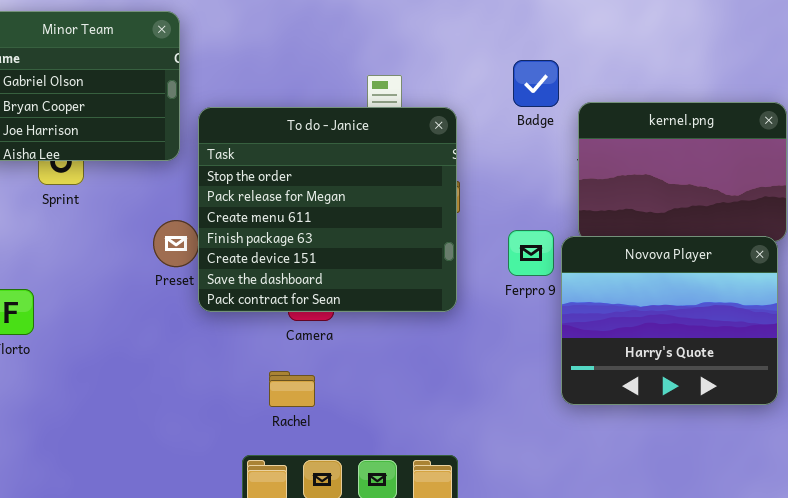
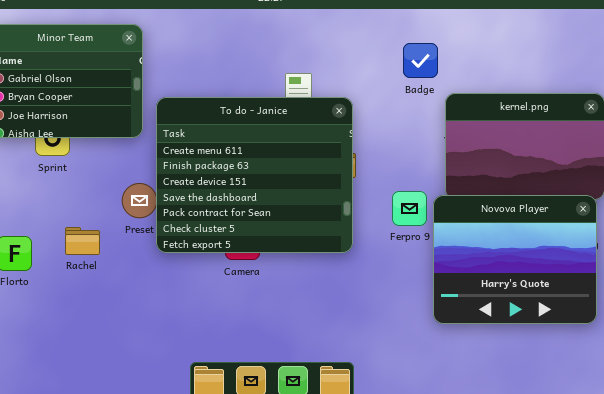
Badge: [513,60,559,107] -> [403,43,438,78], moved
To do - Janice: [198,107,457,312] -> [156,97,353,253], scrolled down 2 rows
Rachel: [269,371,315,407] -> [65,227,100,255], moved

